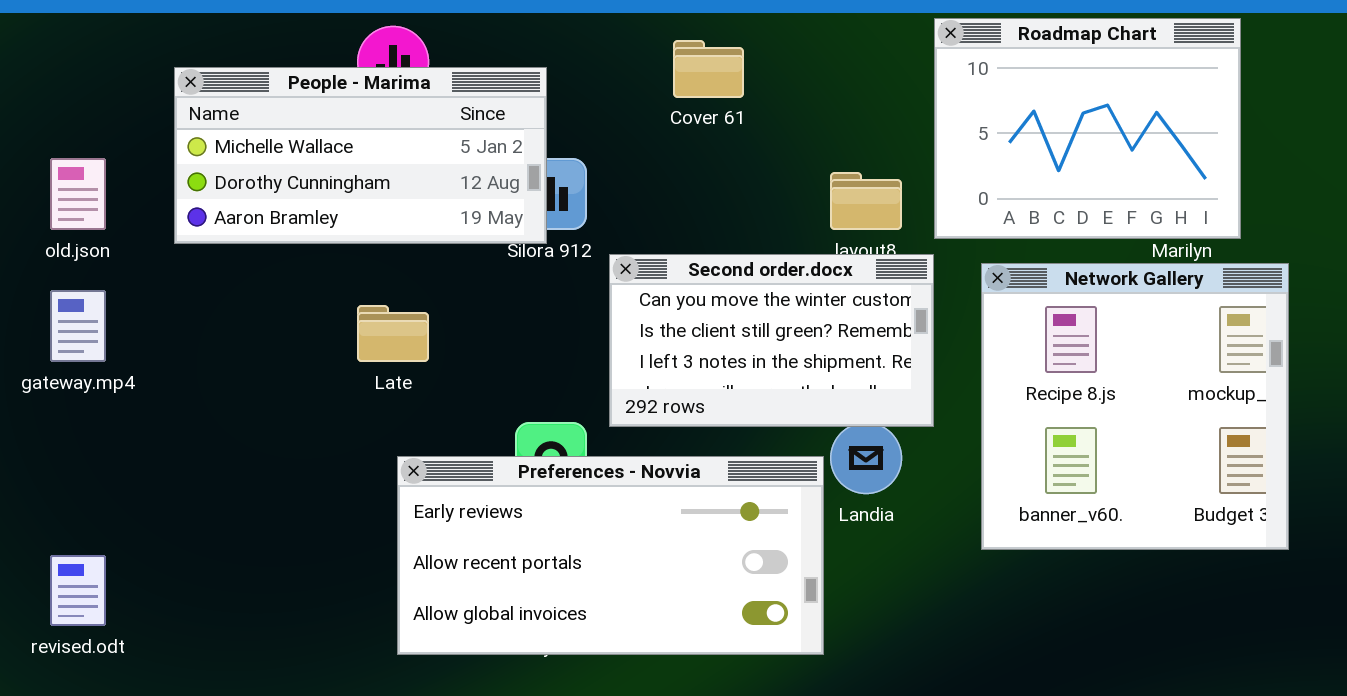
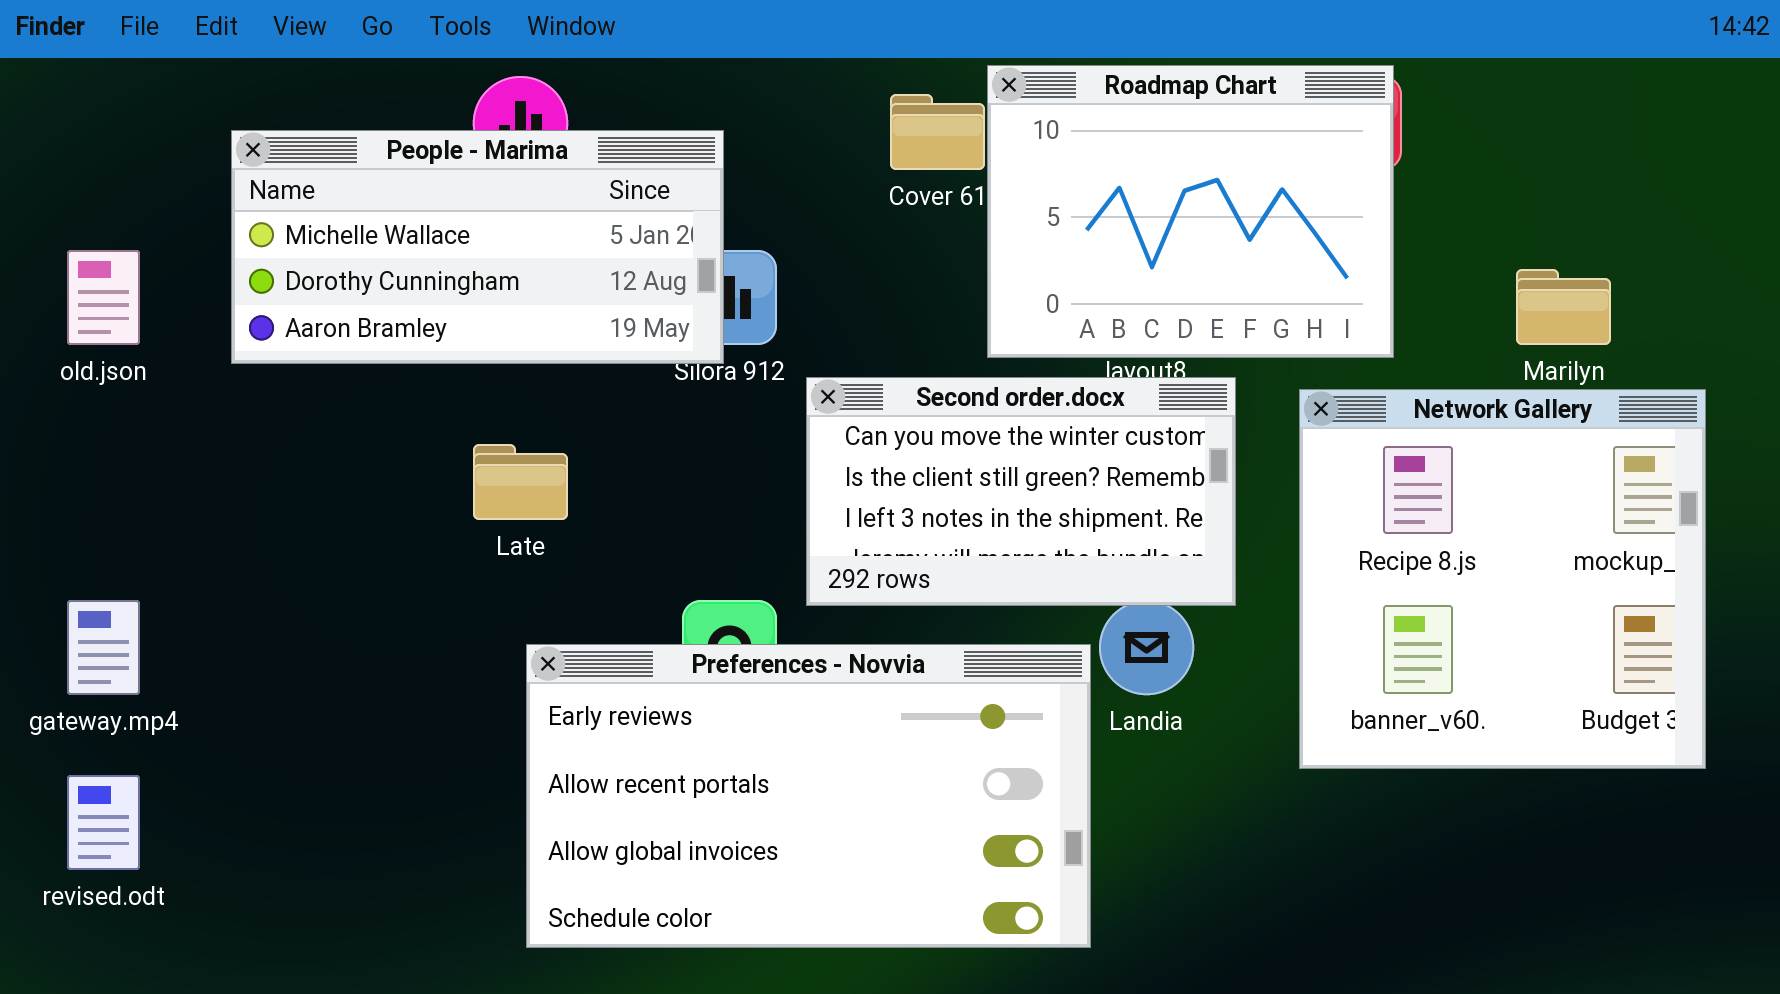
Roadmap Chart: [934,18,1241,239] -> [987,65,1394,358], moved
gateway.mp4: [50,290,106,362] -> [67,600,140,695], moved
Preferences - Novvia: [397,456,824,655] -> [526,644,1091,948], resized

